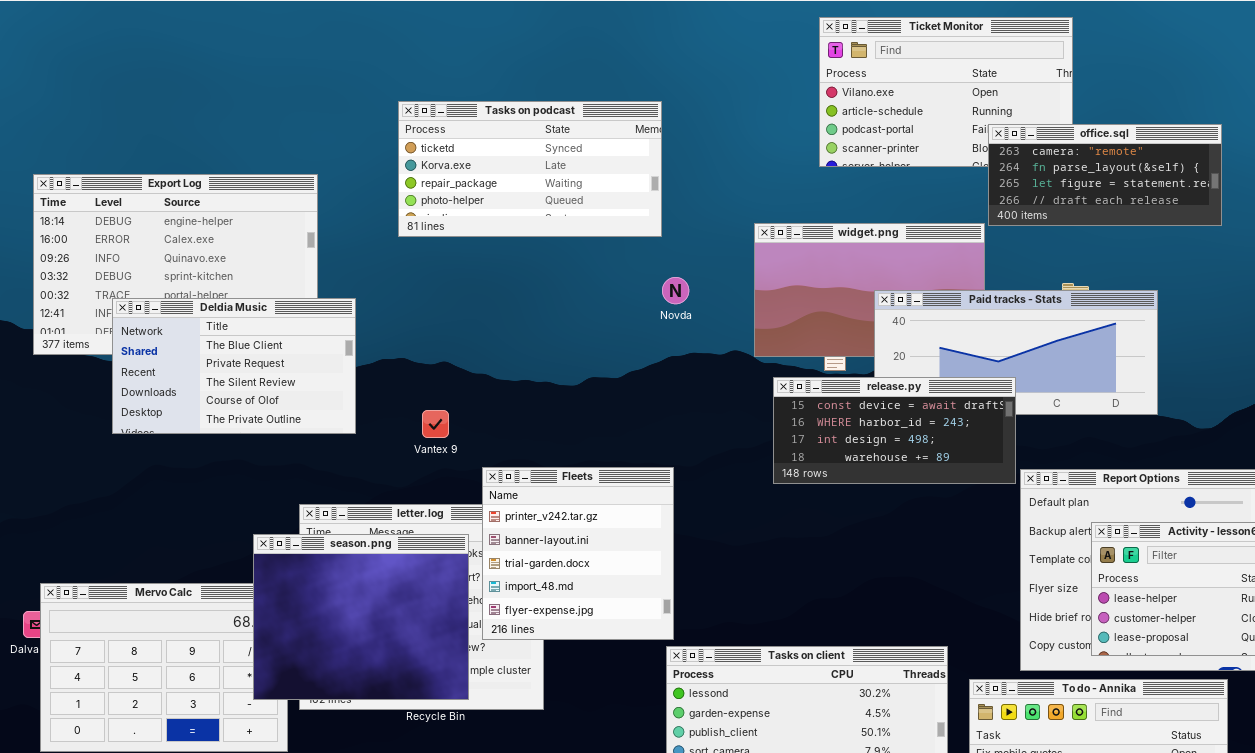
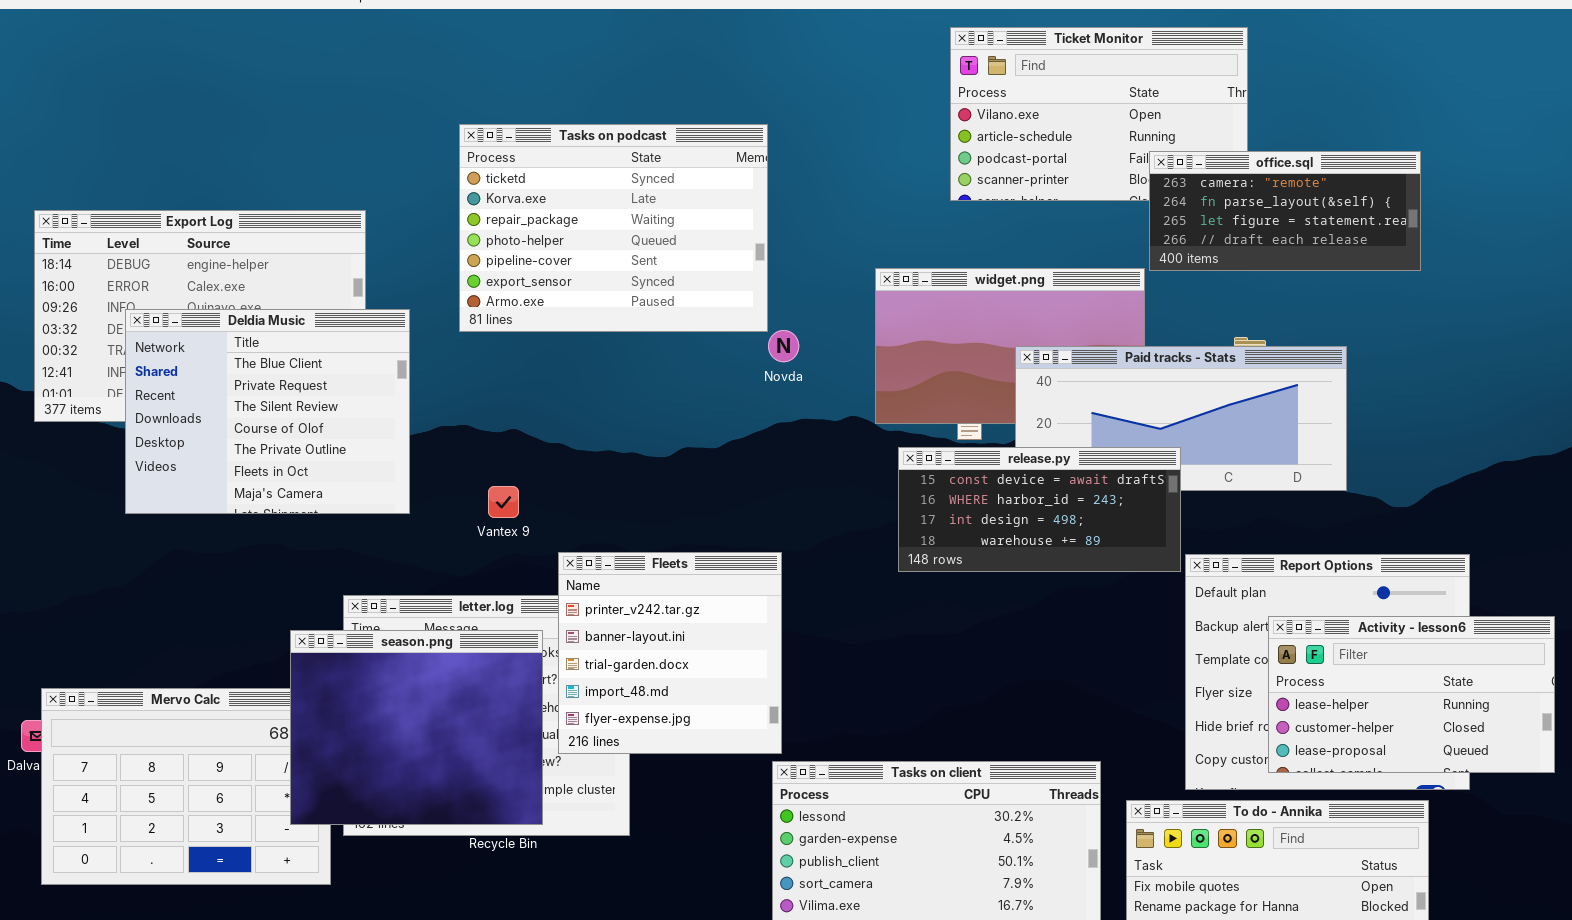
Tasks on podcast: [398,101,662,237] -> [459,124,768,332], resized
Deldia Music: [112,298,356,434] -> [125,309,410,514], resized

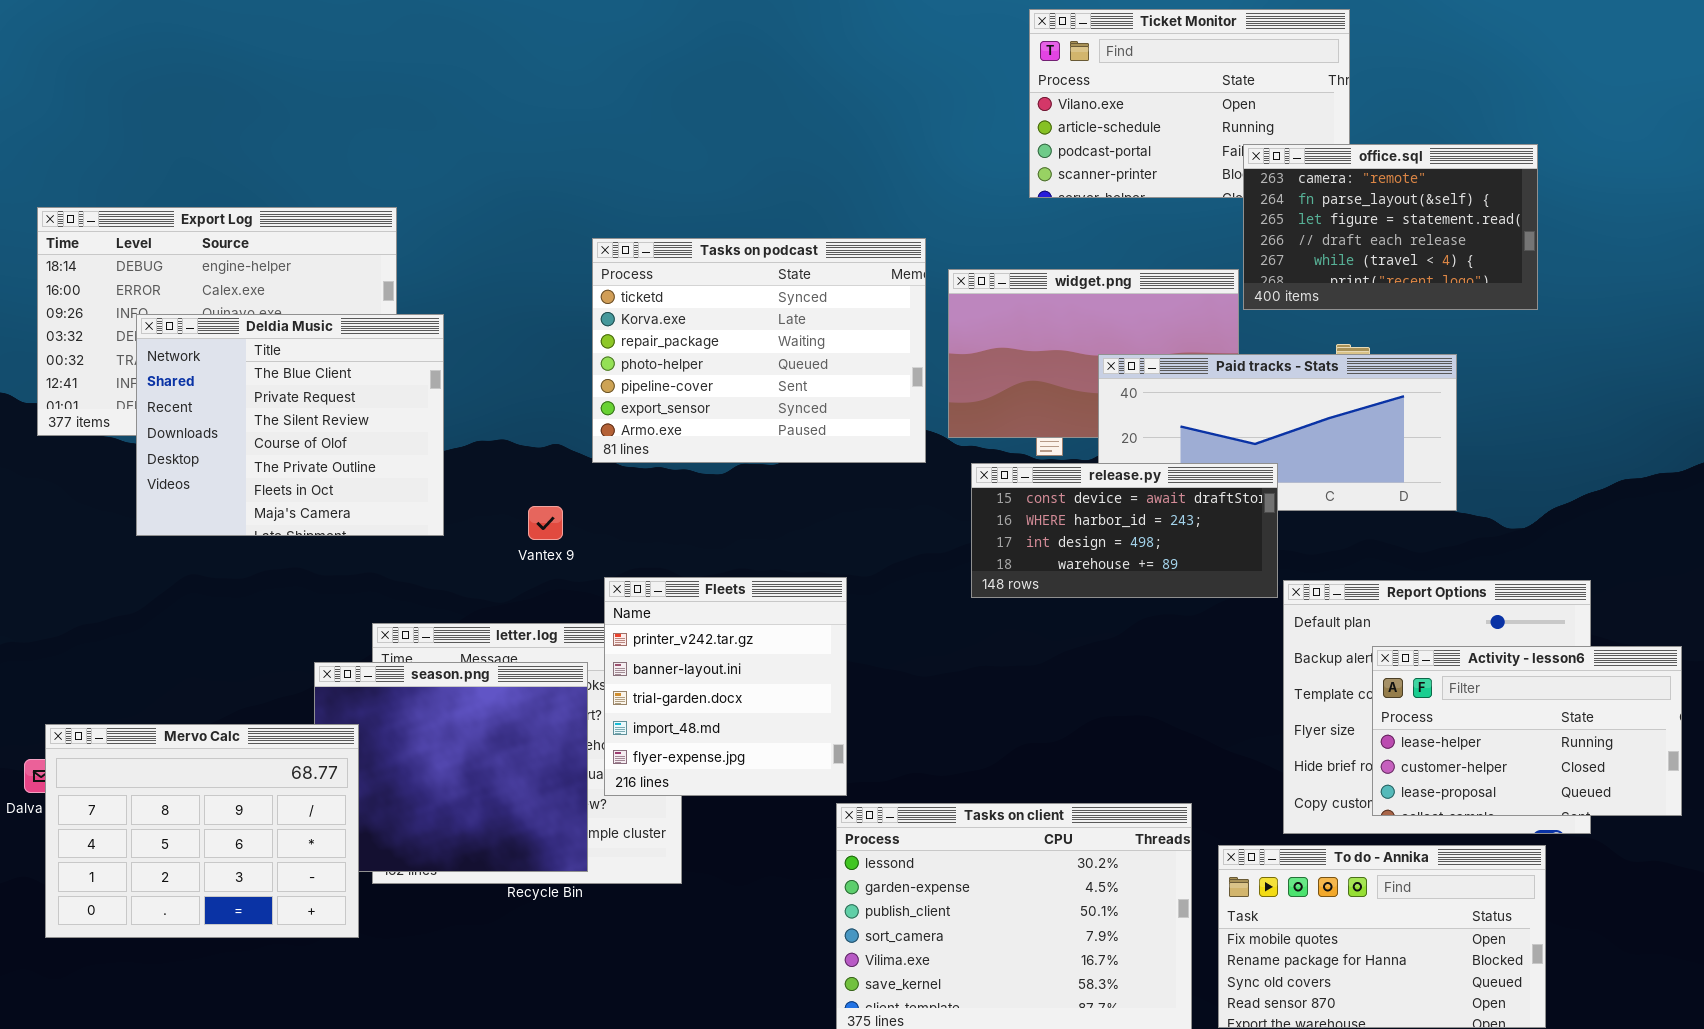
Tasks on podcast: [459,124,768,332] -> [592,238,926,463], moved
office.sql: [1149,151,1421,271] -> [1243,144,1538,310], resized
Mervo Calc: [41,688,331,885] -> [45,724,359,938], raised

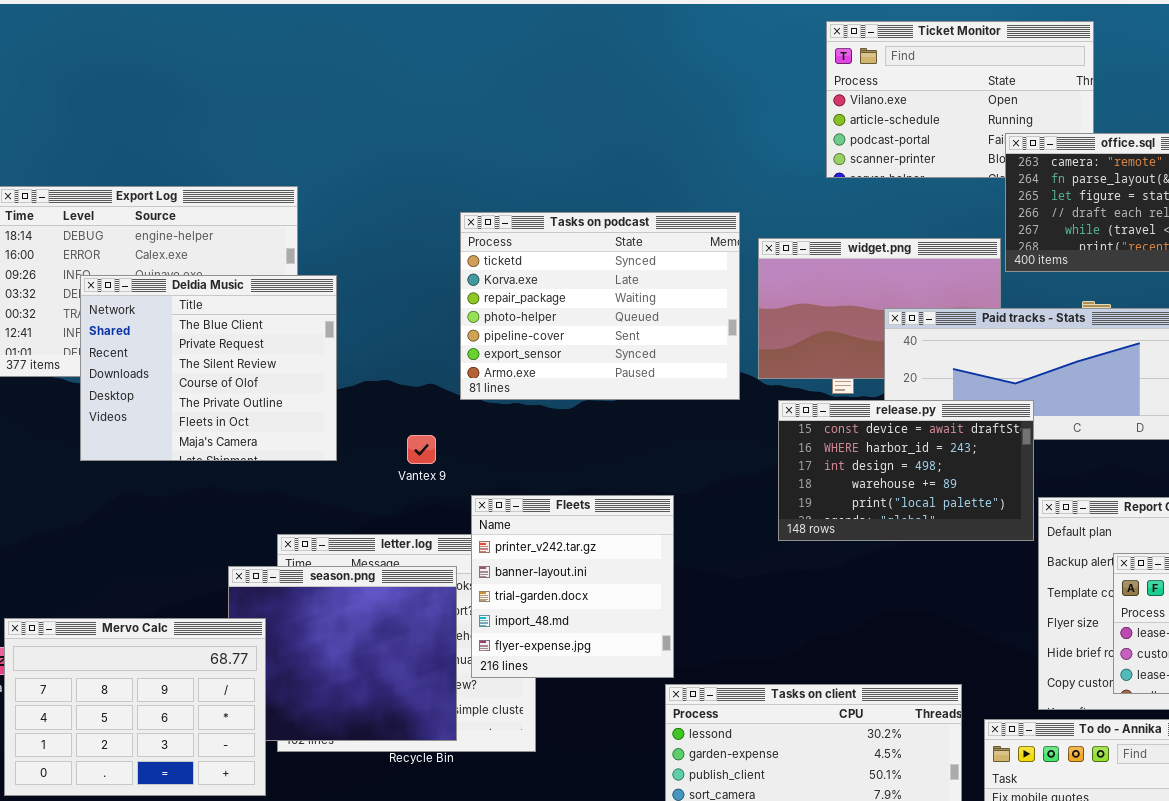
release.py: [971,463,1278,598] -> [778,400,1034,541], resized

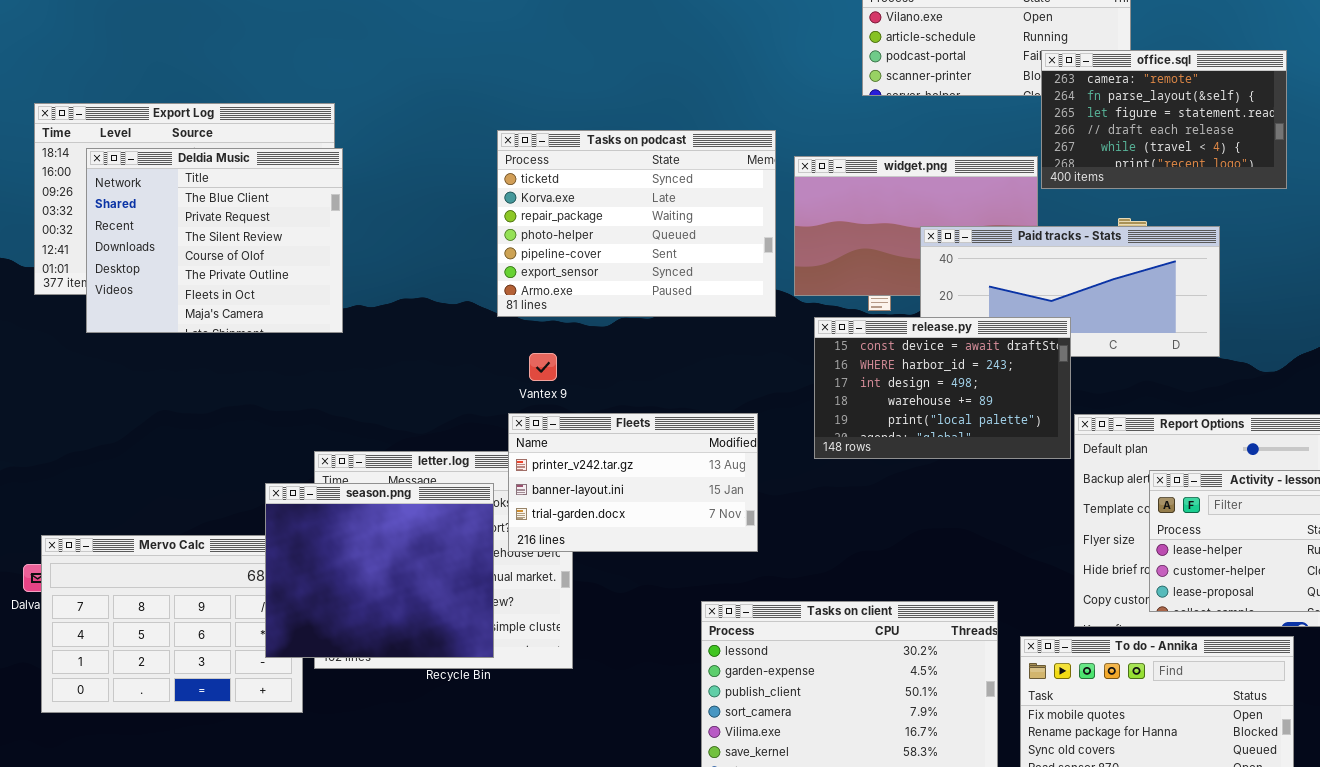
Deldia Music: [80,275,337,461] -> [86,148,343,333], moved
Vantex 9: [407,435,436,464] -> [529,353,557,381], moved
Fleets: [471,495,674,678] -> [508,413,758,552], resized
season.png: [228,566,457,741] -> [265,483,494,658], raised

